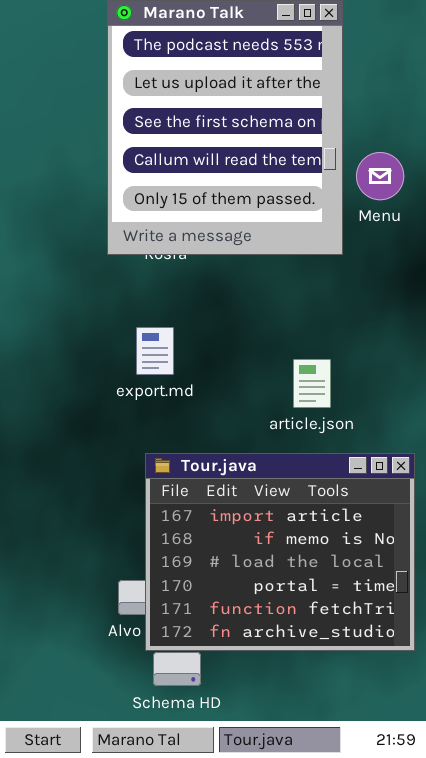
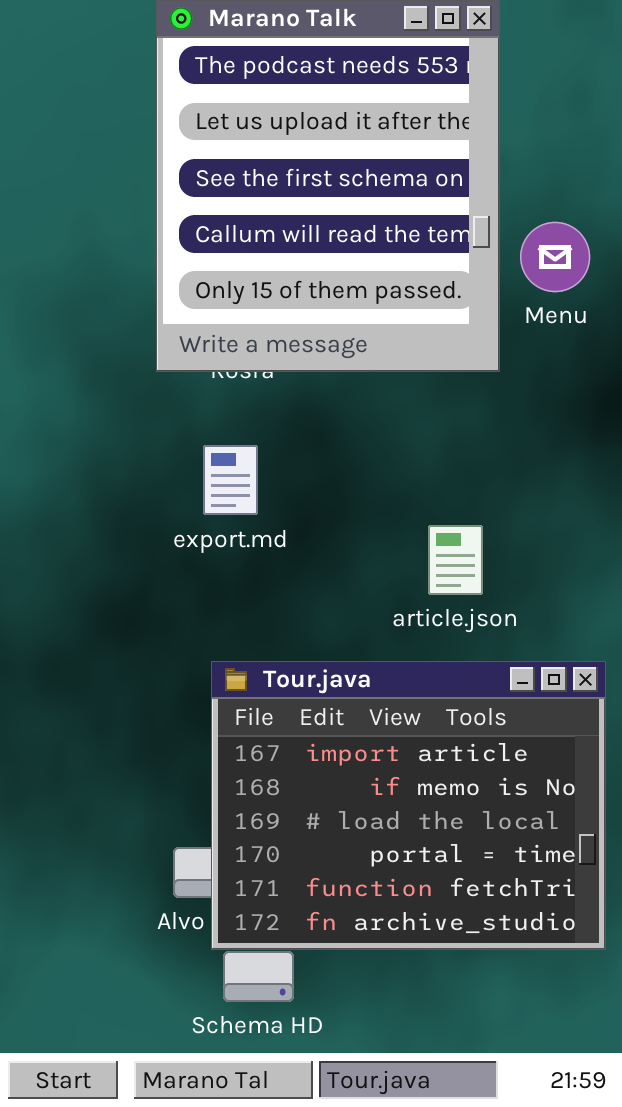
export.md: [136,327,174,375] -> [203,445,258,515], moved

